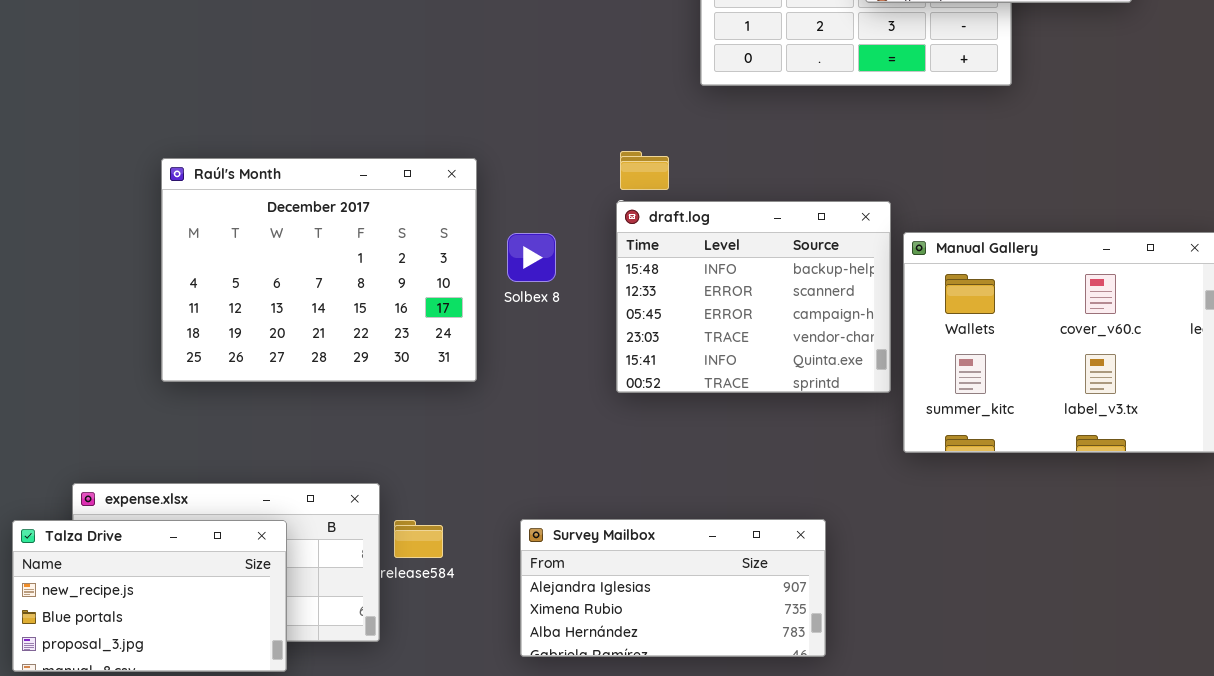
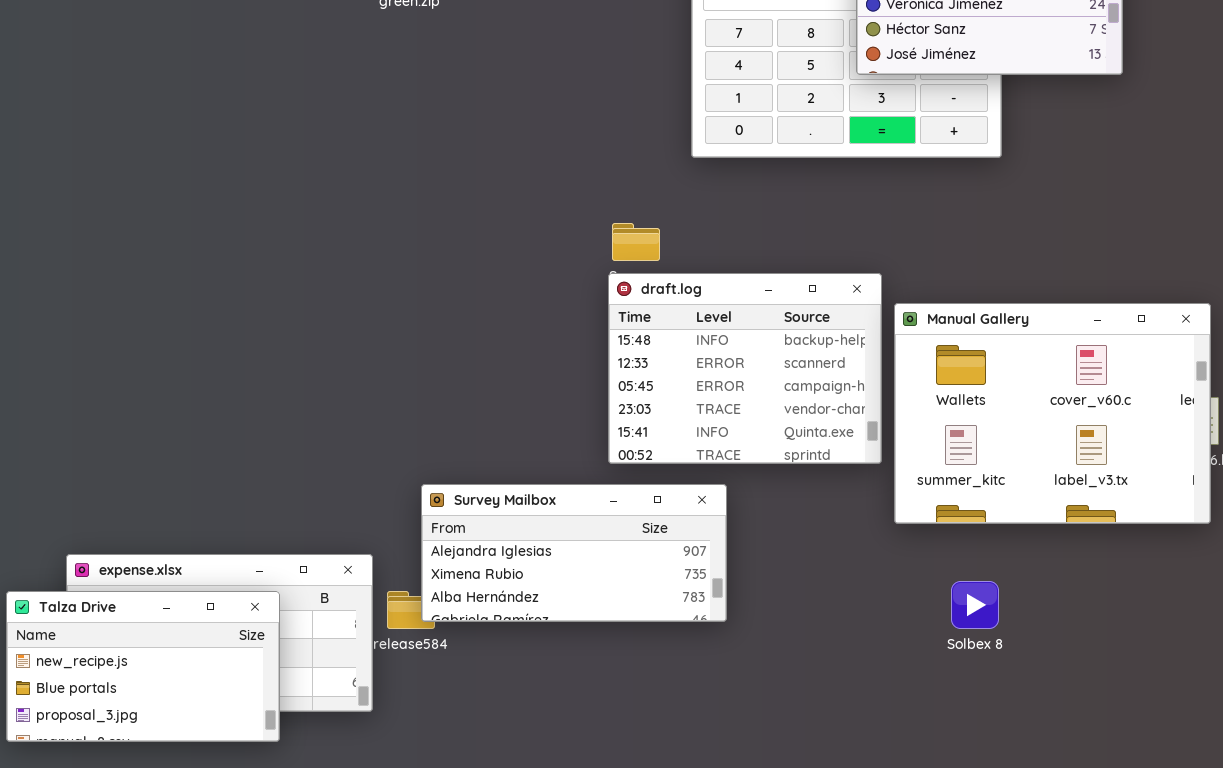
Raúl's Month: [161,158,477,382] -> none, closed
Solbex 8: [507,233,556,282] -> [951,581,999,629], moved
Survey Mailbox: [520,519,826,657] -> [421,484,727,622], moved

